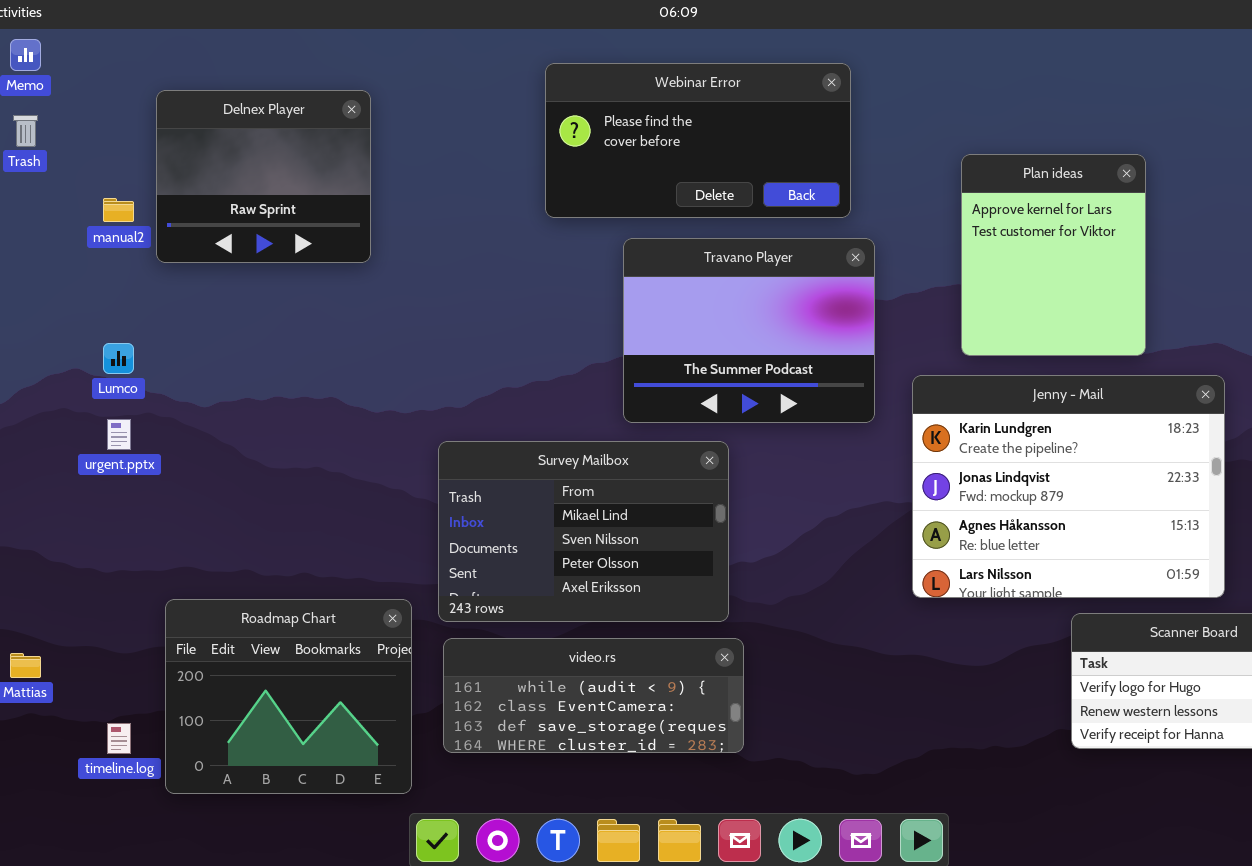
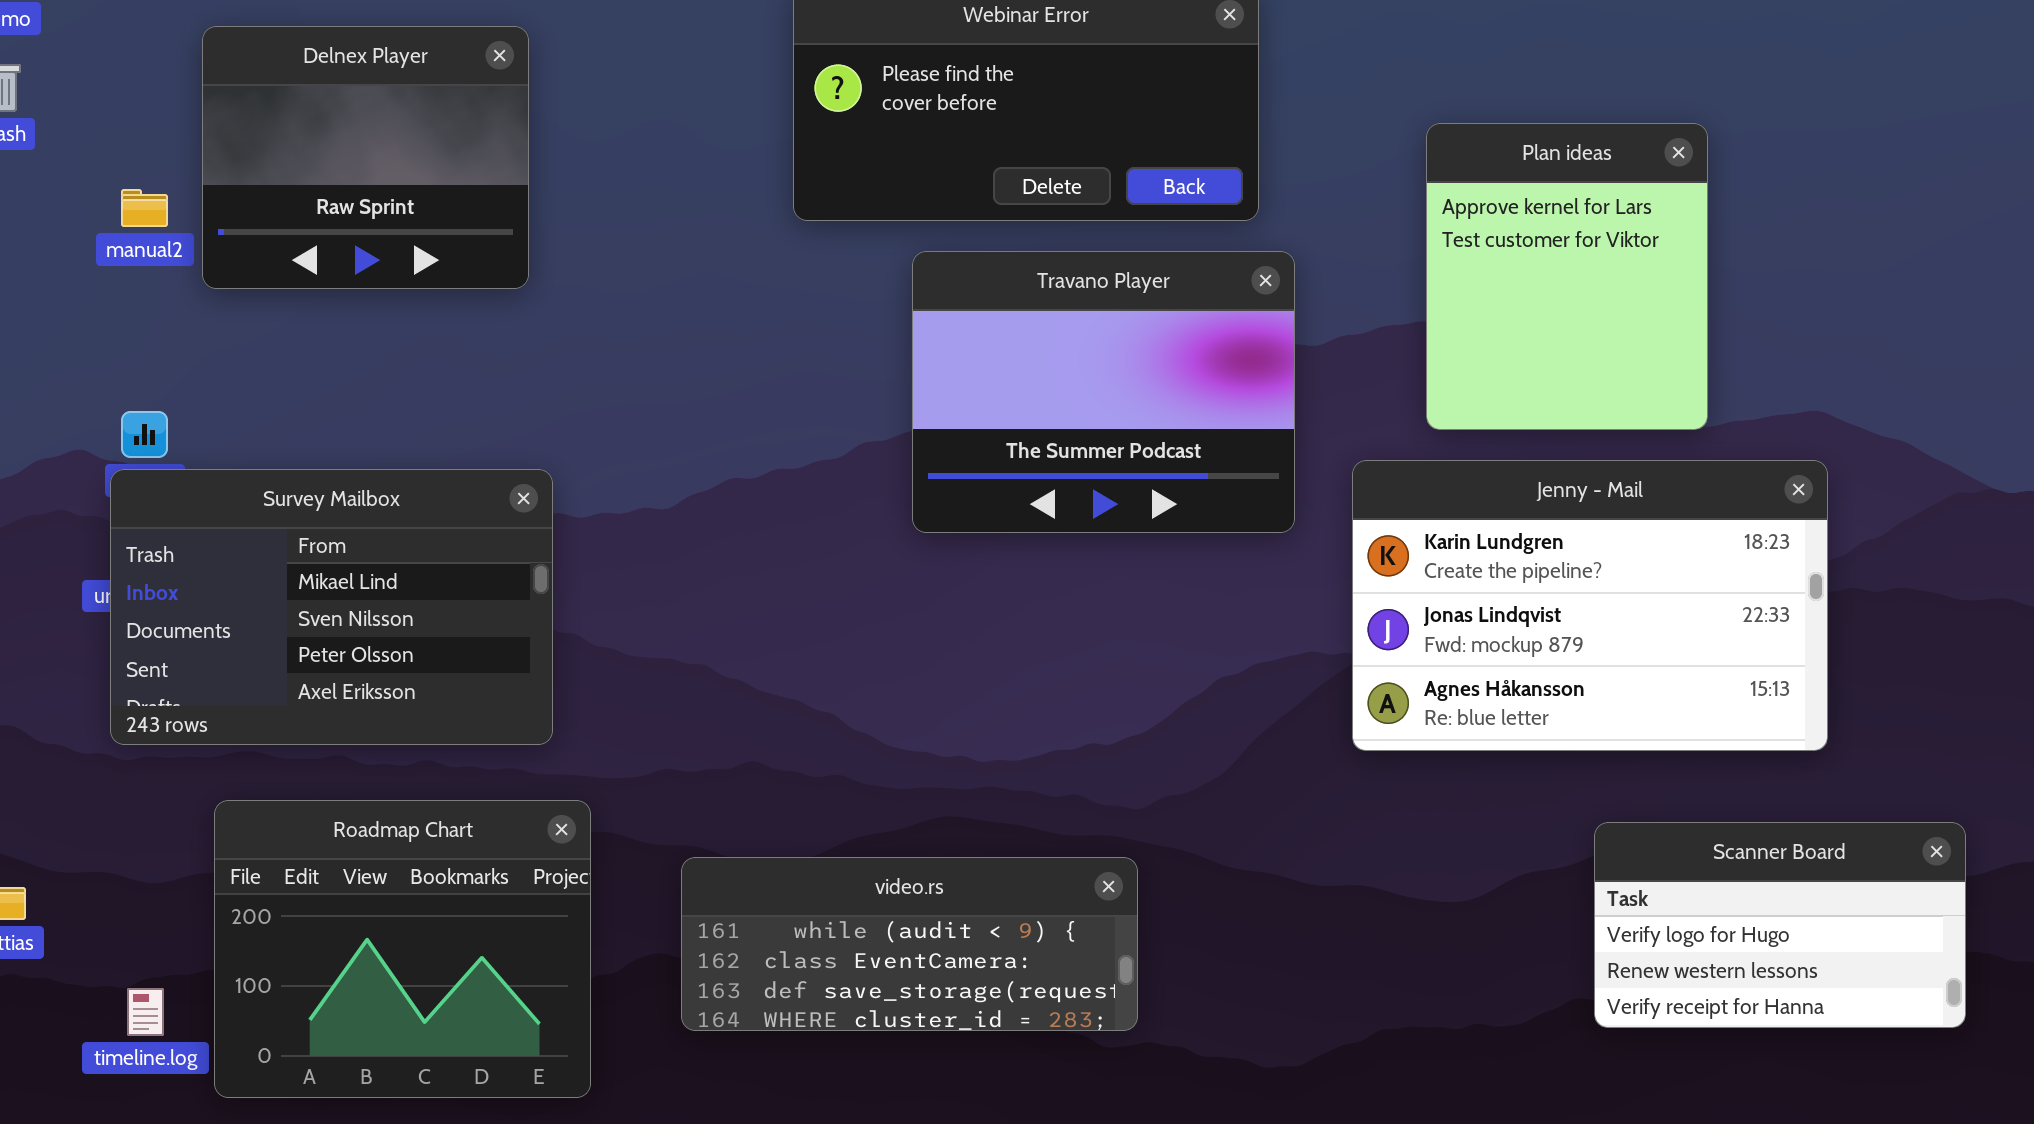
Jenny - Mail: [912,375,1225,598] -> [1352,460,1828,751], resized
Survey Mailbox: [438,441,729,622] -> [110,469,553,745], moved
video.rs: [443,638,744,753] -> [681,857,1138,1031], moved

